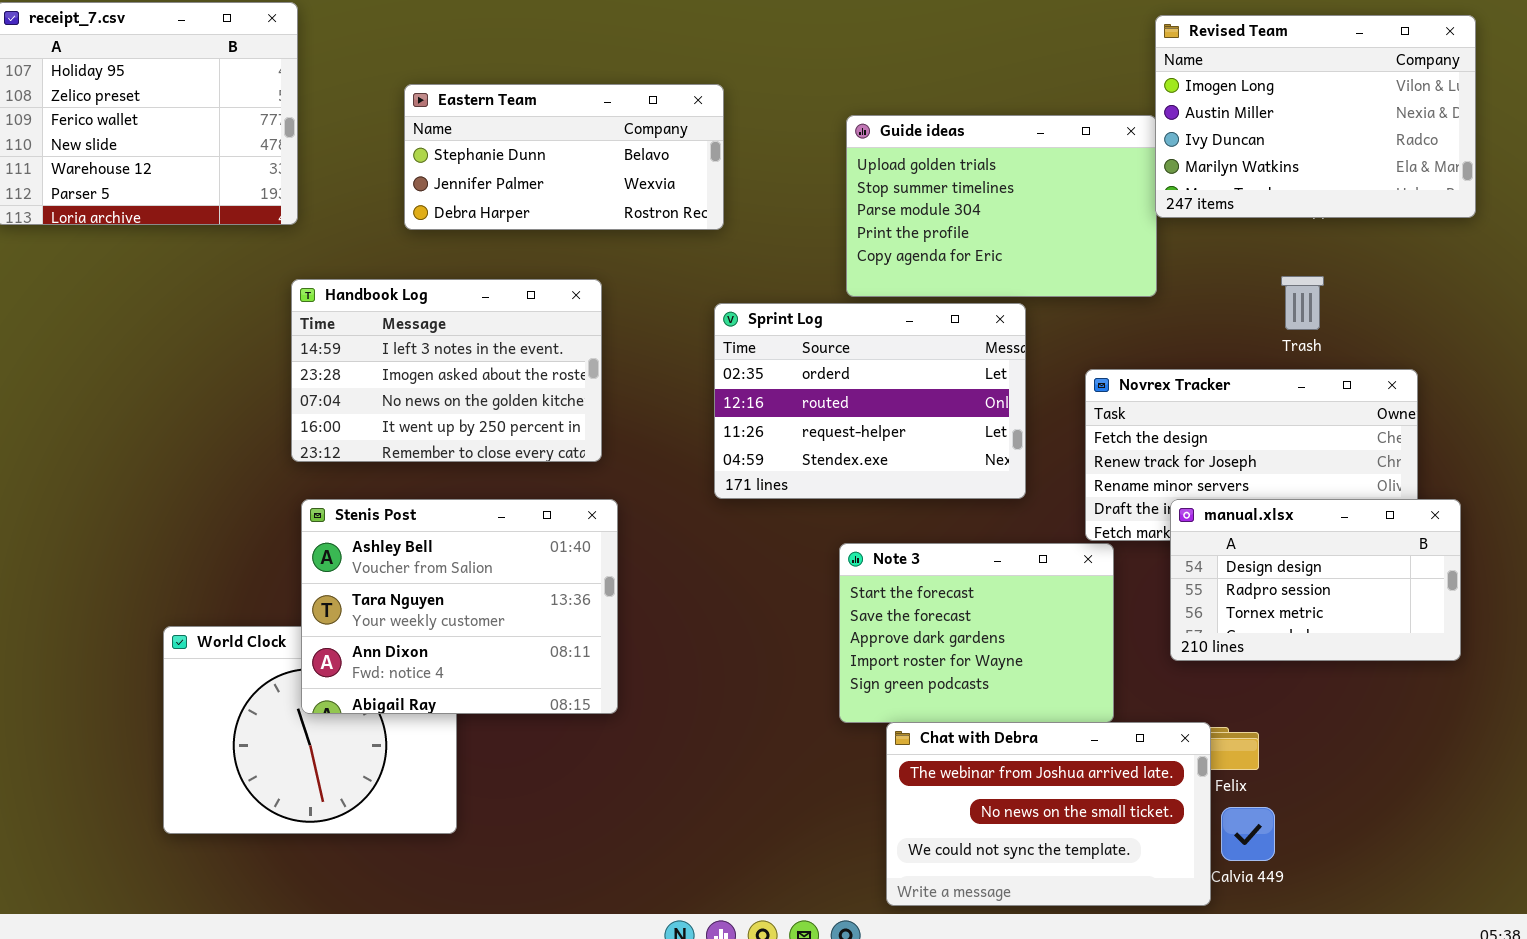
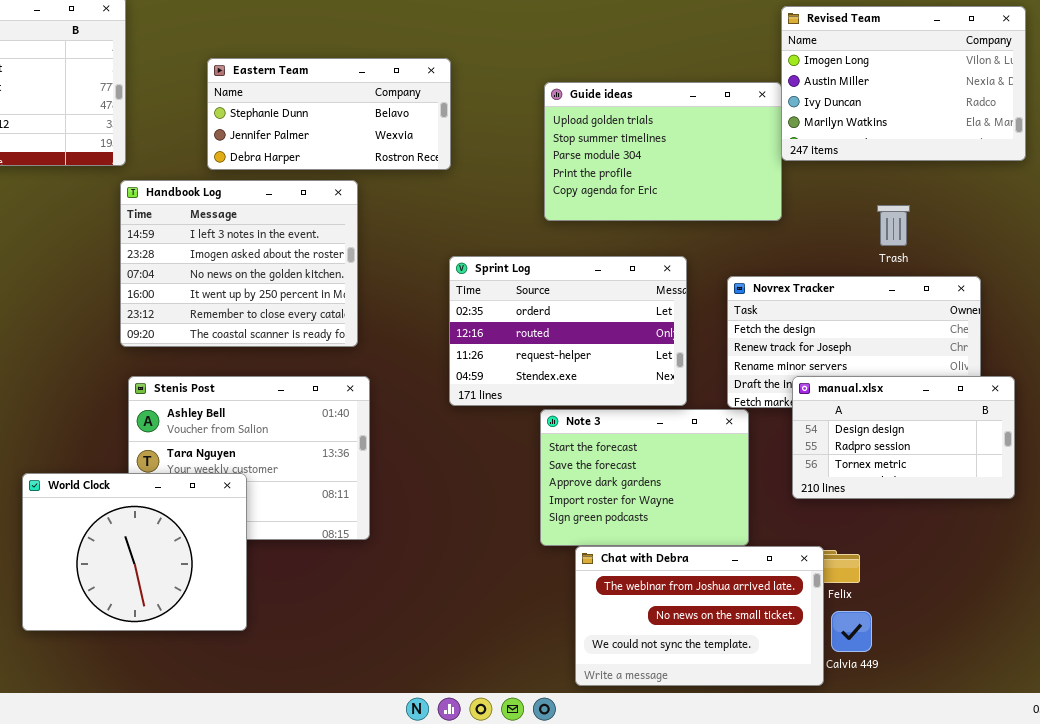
Handbook Log: [291,279,602,462] -> [120,180,358,347], resized
Sprint Log: [714,303,1026,499] -> [449,256,687,406], moved
World Clock: [163,626,457,834] -> [22,473,247,631], raised

